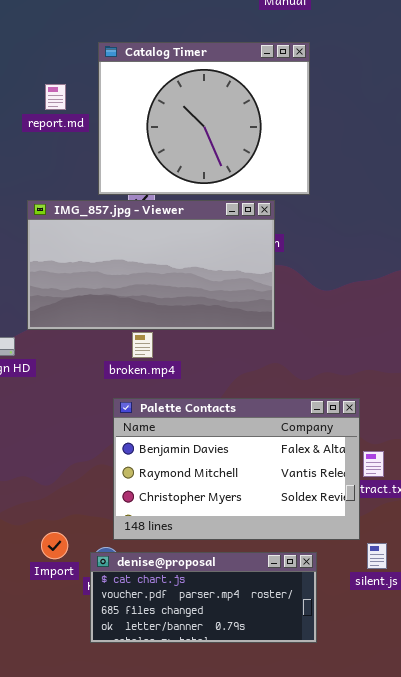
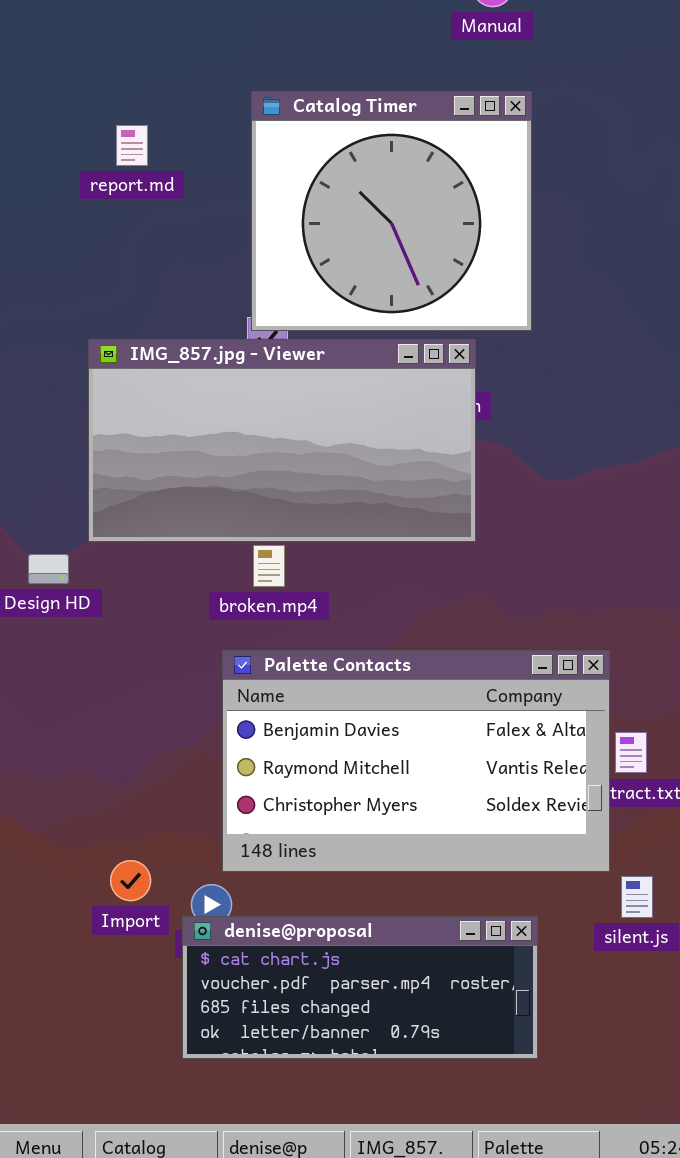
Catalog Timer: [98,42,310,195] -> [251,91,532,331], resized
report.md: [45,84,66,110] -> [116,125,148,166], moved
denise@proposal: [90,552,317,643] -> [182,916,538,1059], moved

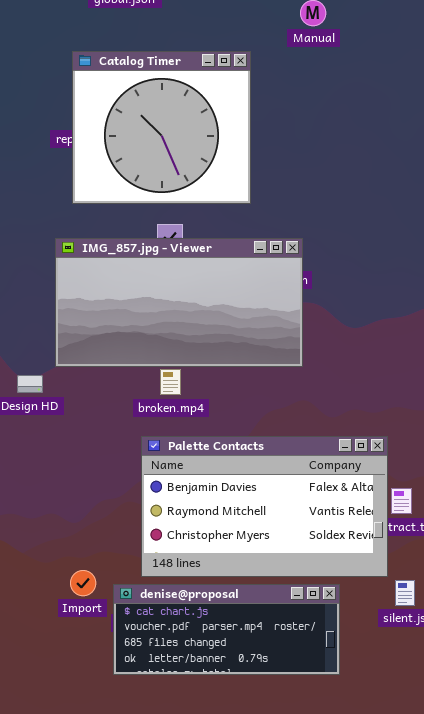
Catalog Timer: [251,91,532,331] -> [72,51,251,204], moved
denise@proposal: [182,916,538,1059] -> [113,584,340,675], moved

